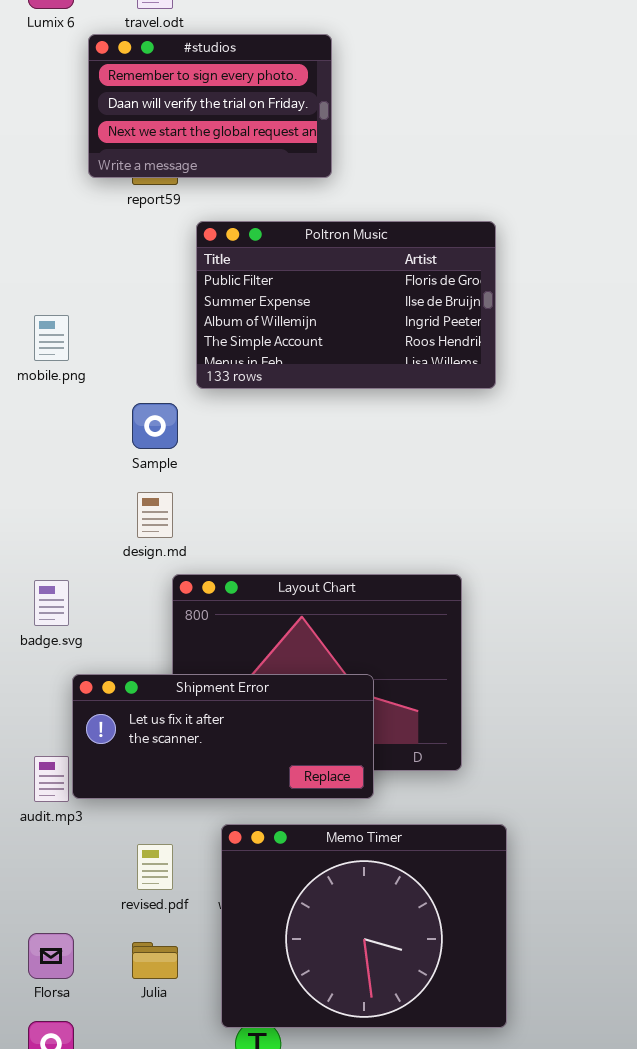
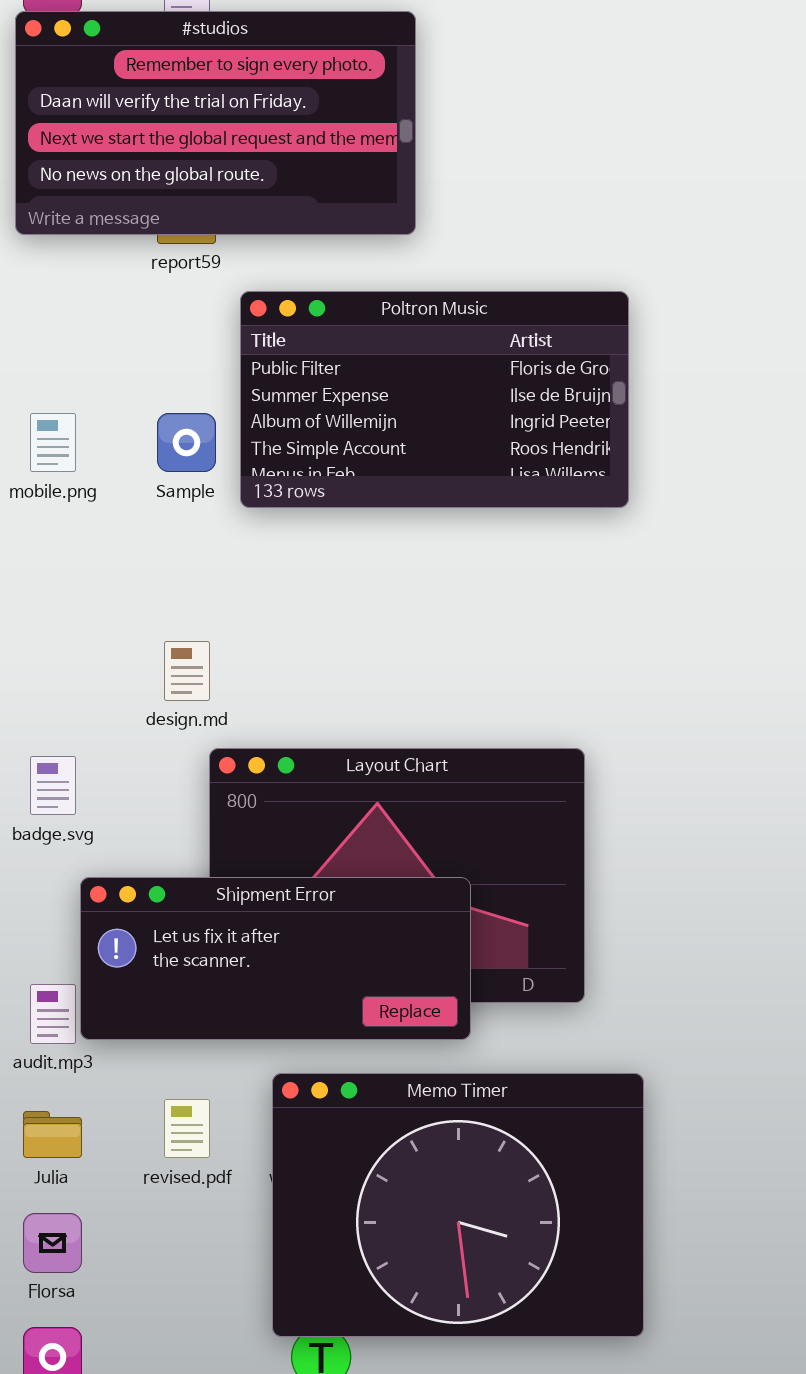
#studios: [88,34,332,178] -> [15,11,416,235], resized
Sample: [132,403,178,449] -> [157,413,216,472], moved
Julia: [132,942,178,979] -> [23,1111,82,1158], moved

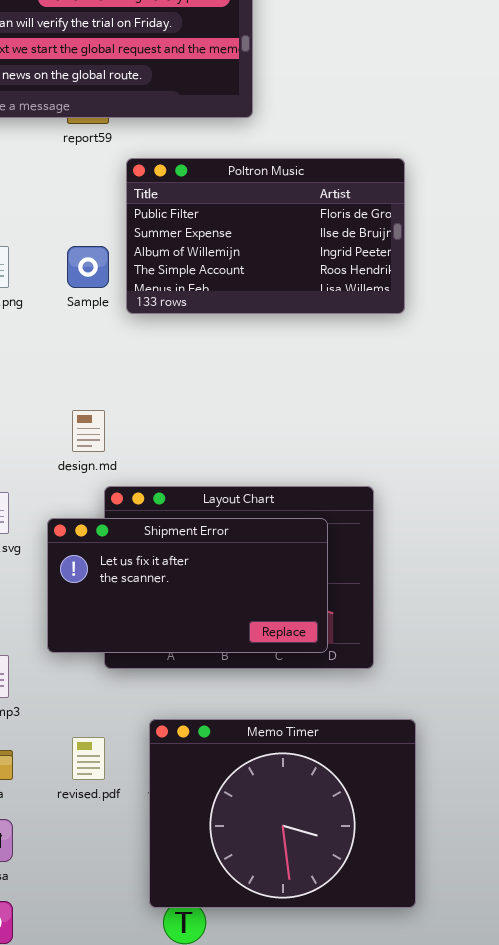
Shipment Error: [80,877,471,1040] -> [47,518,328,653], moved, resized

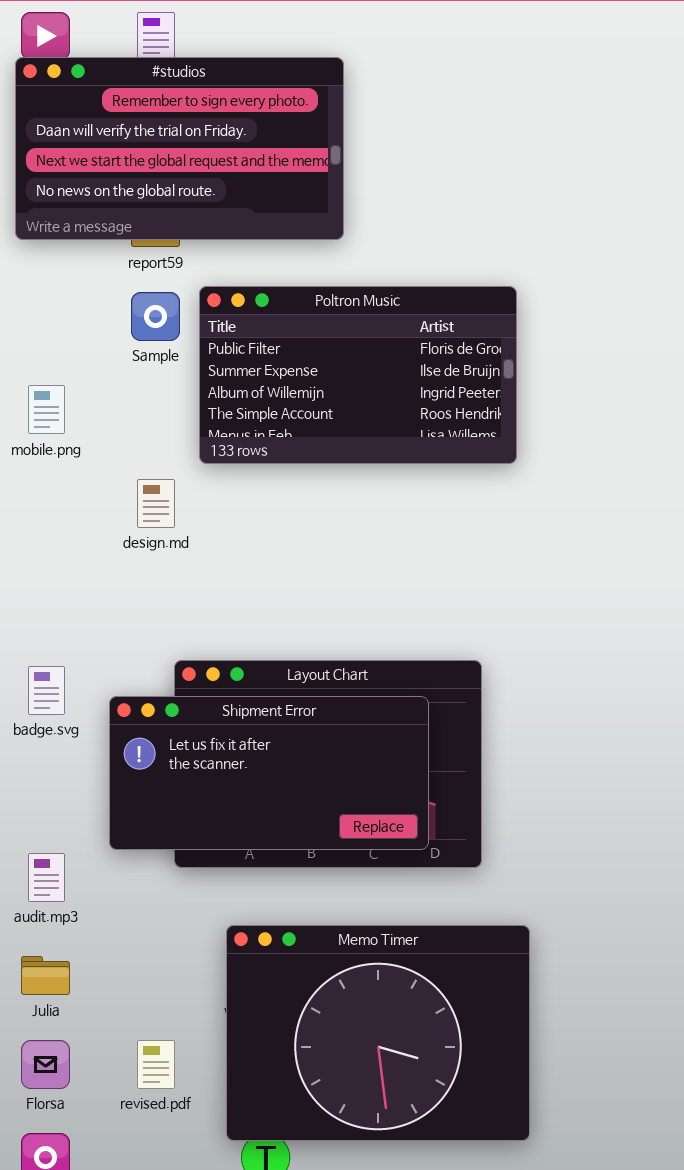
Sample: [67,246,109,288] -> [131,292,180,341], moved
design.md: [72,410,105,452] -> [137,479,175,528], moved
revised.pdf: [72,737,105,780] -> [137,1040,175,1089], moved

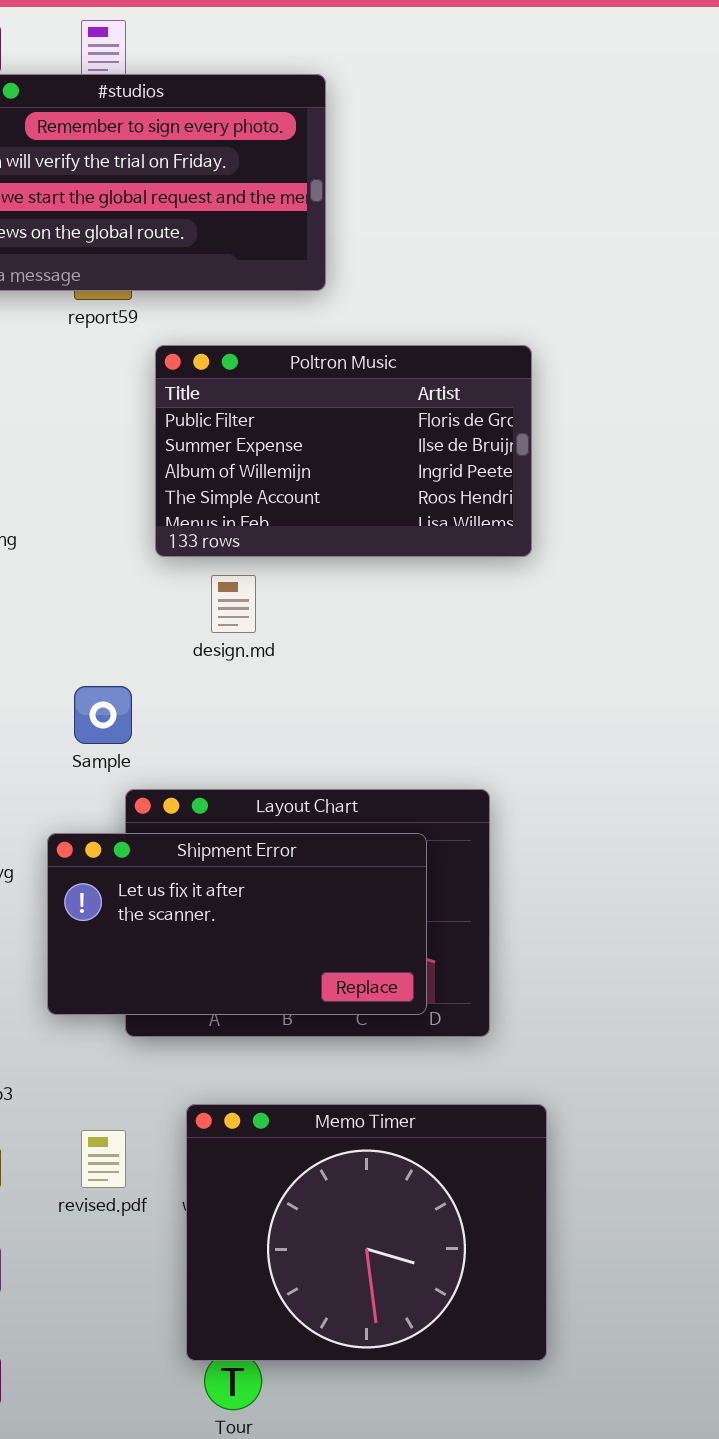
Sample: [131,292,180,341] -> [74,686,132,744], moved
design.md: [137,479,175,528] -> [211,575,256,633], moved
revised.pdf: [137,1040,175,1089] -> [81,1130,126,1188], moved

